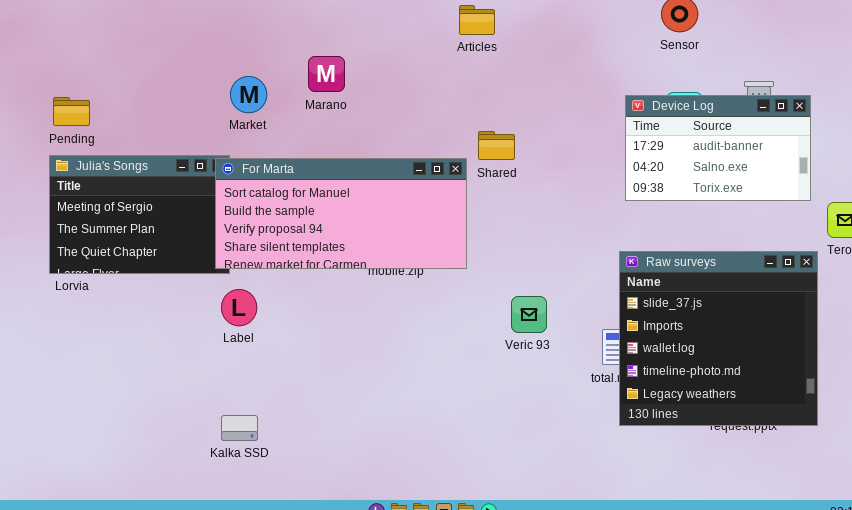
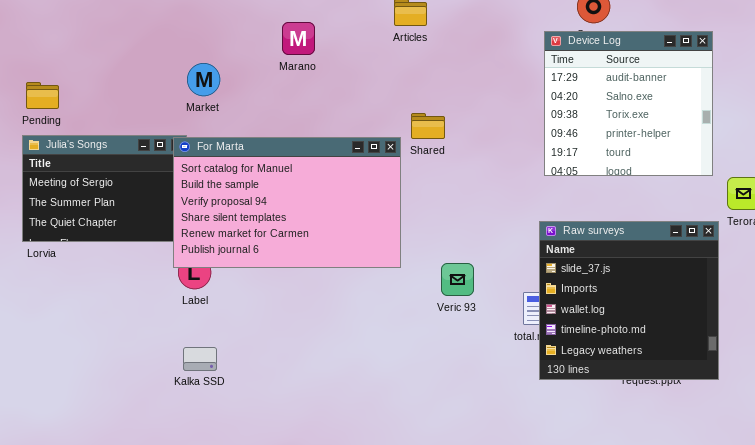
Marano: [308,56,345,92] -> [282,22,315,55], moved
Device Log: [625,95,811,201] -> [544,31,713,176], resized
For Marta: [215,158,467,269] -> [173,137,401,268], resized
Kalka SSD: [221,415,258,441] -> [183,347,217,371], moved

